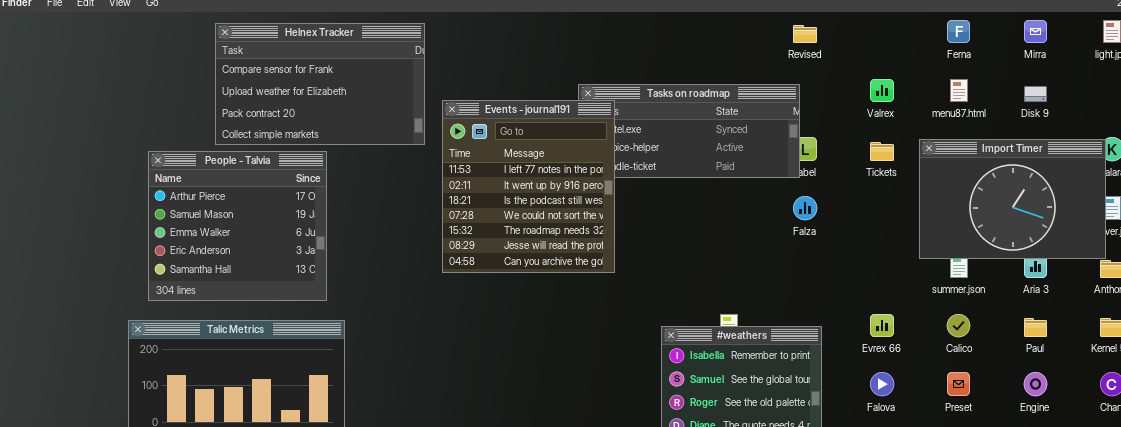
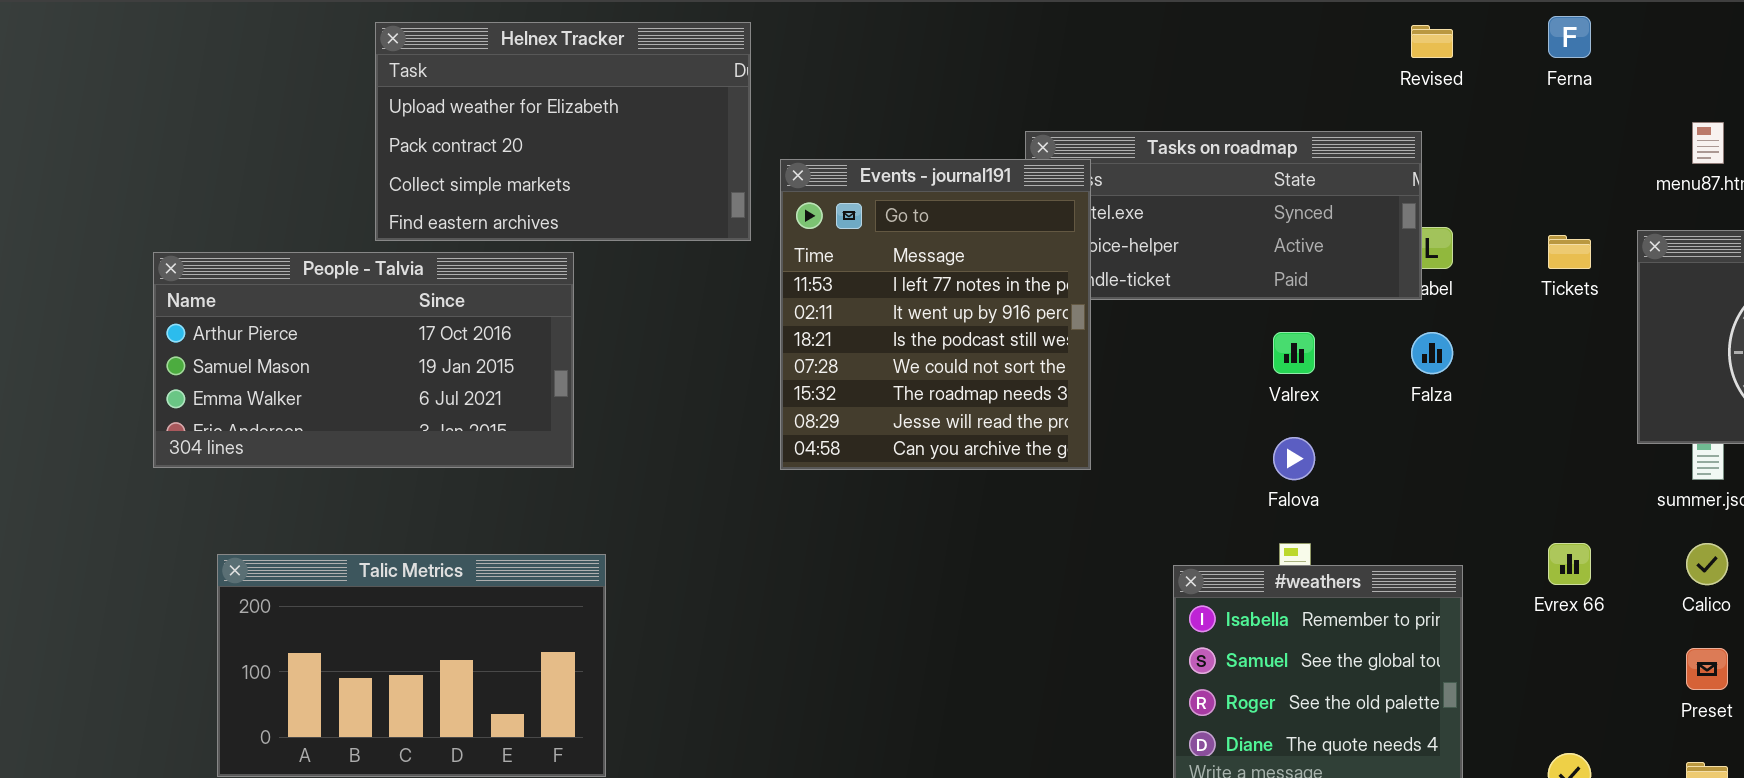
Ferna: [947,20,970,43] -> [1548,16,1591,58], moved
Helnex Tracker: [215,23,425,145] -> [375,22,751,241], scrolled down 1 row
Valrex: [870,79,894,102] -> [1273,332,1315,374], moved
People - Talvia: [148,151,327,301] -> [153,252,574,468], resized
Falova: [870,372,894,396] -> [1273,437,1315,480], moved

